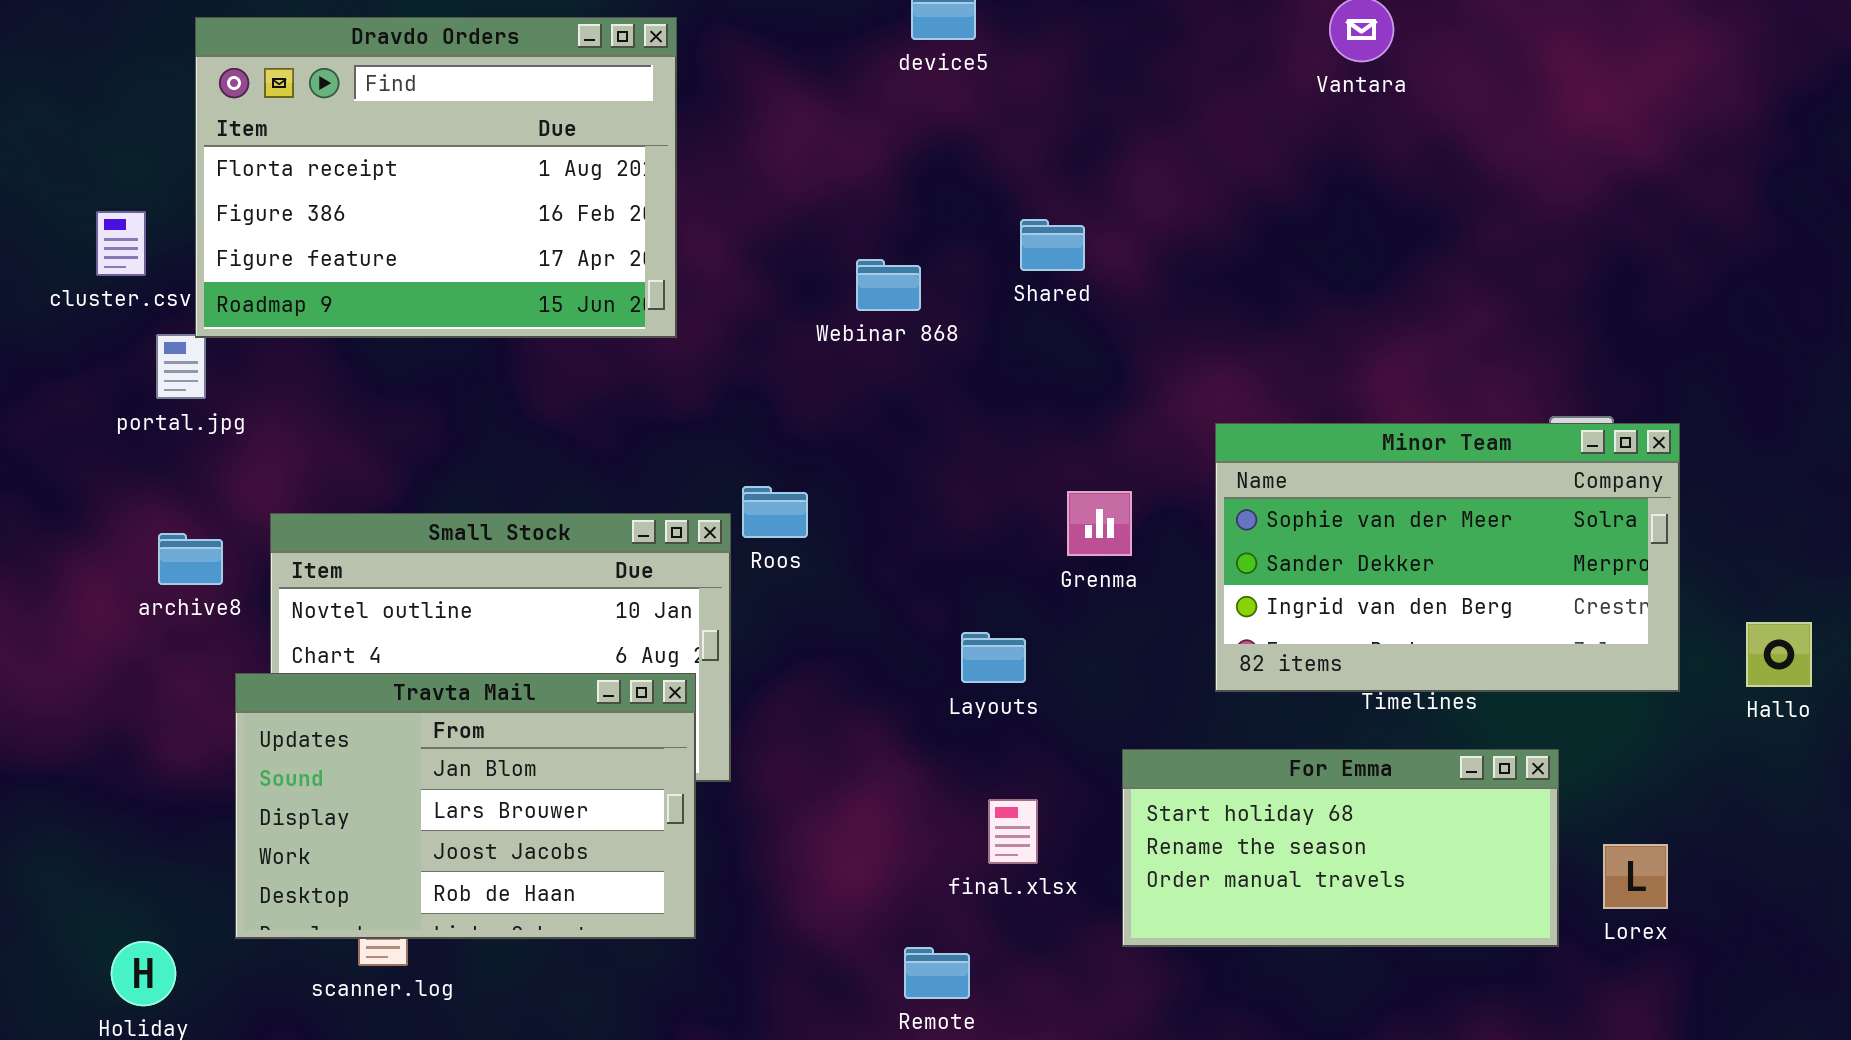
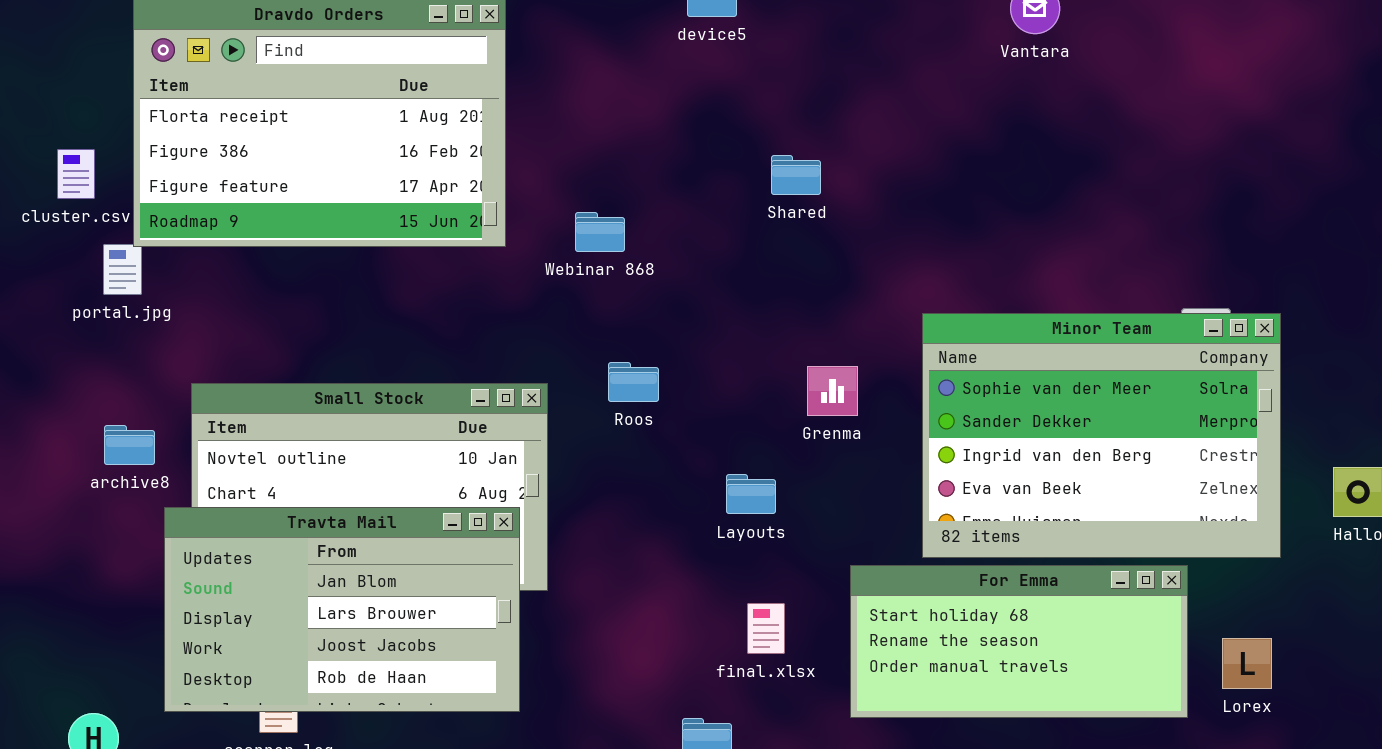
Webinar 868: [856,259,921,311] -> [575,212,625,252], moved
Minor Team: [1215,423,1680,692] -> [922,313,1281,558], resized
Roos: [742,486,808,538] -> [608,362,659,402], moved
archive8: [158,533,223,585] -> [104,425,155,465], moved

